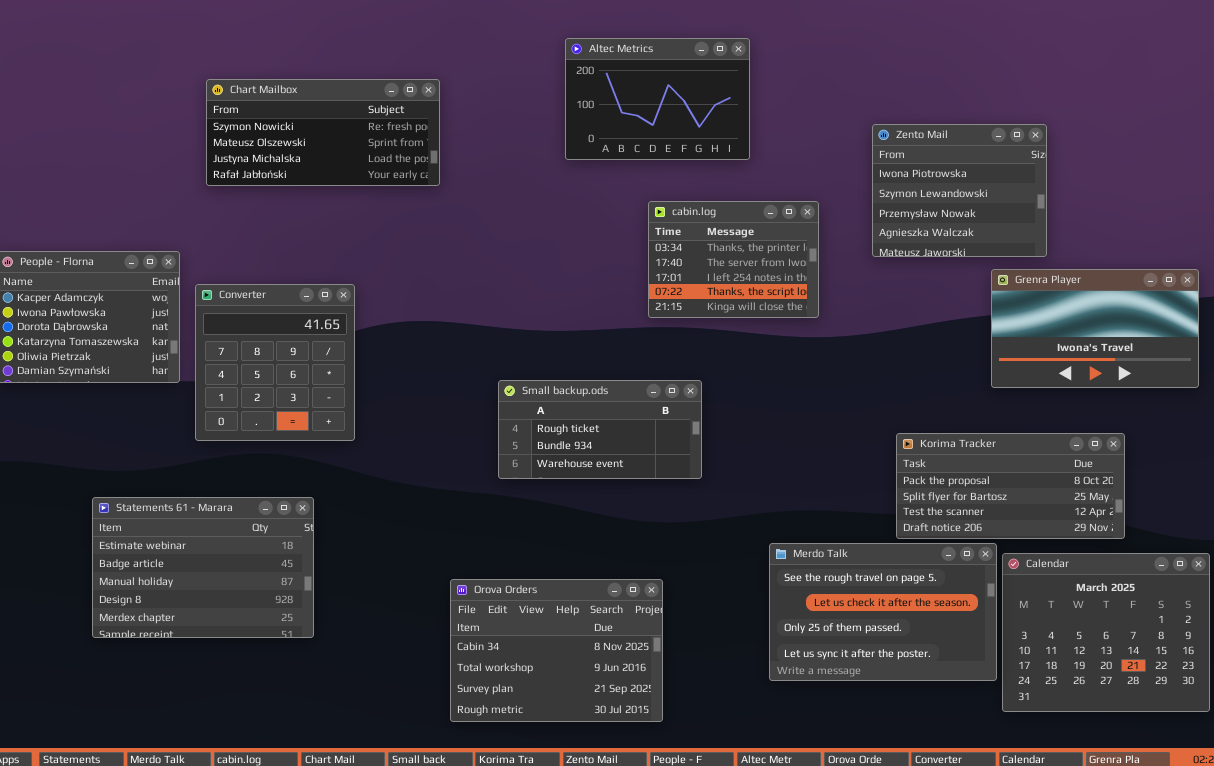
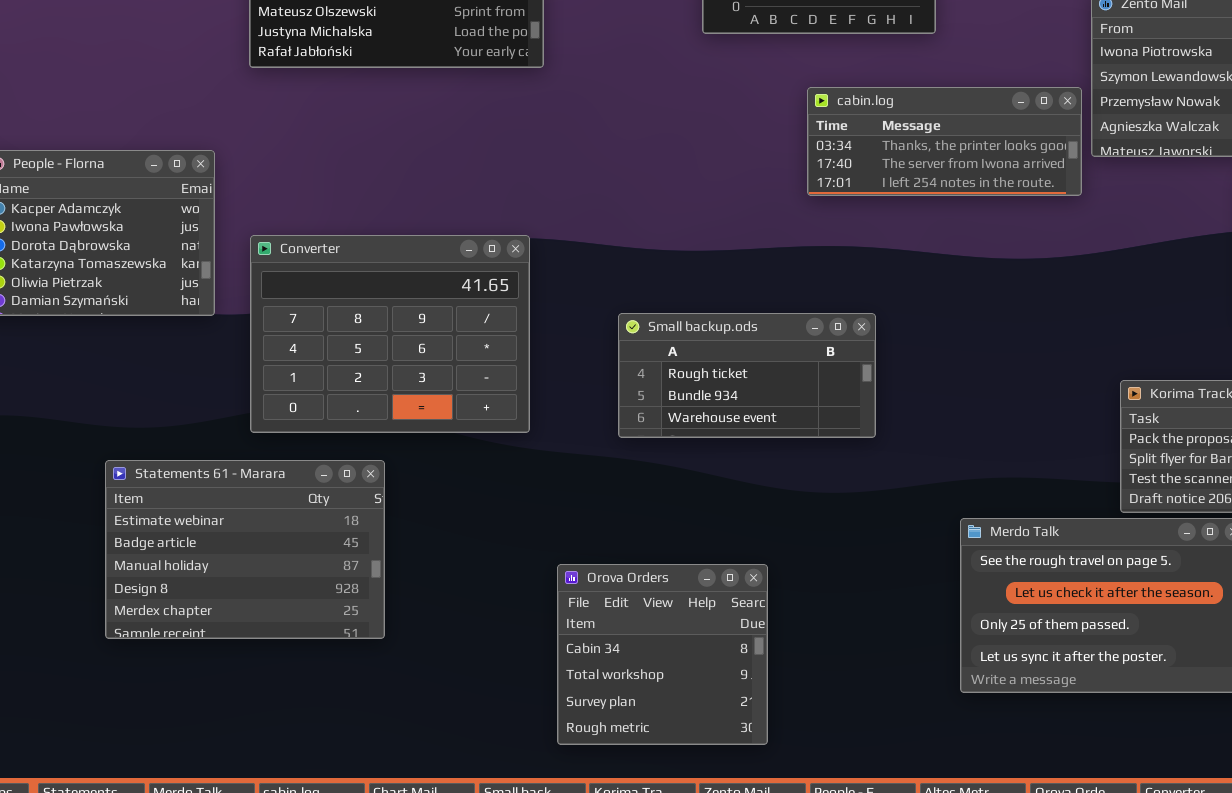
cabin.log: [648,201,819,318] -> [807,87,1082,196], resized
Converter: [195,284,355,441] -> [250,235,530,433], moved, resized
Orova Orders: [450,579,663,722] -> [557,564,768,745], resized

